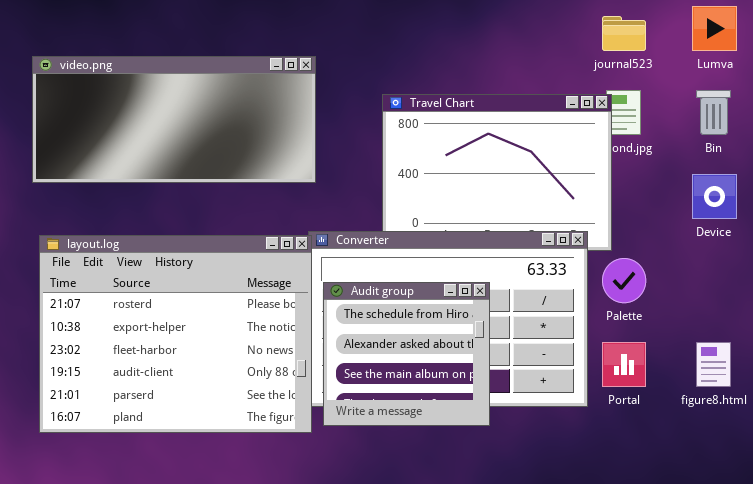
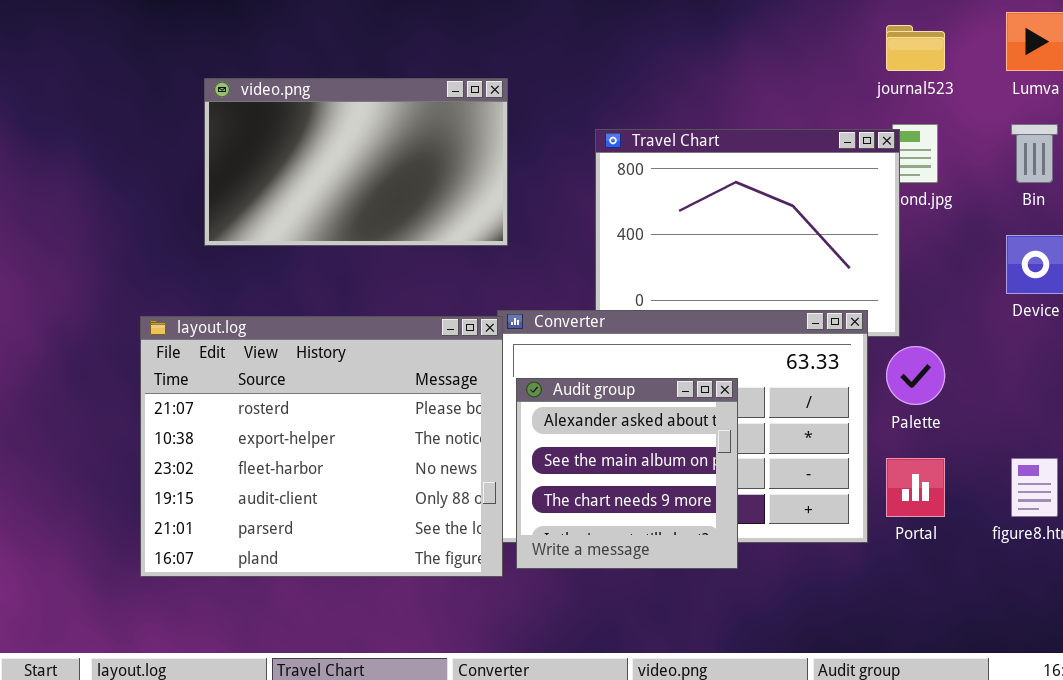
video.png: [32,56,316,183] -> [204,78,508,246], resized
Audit group: [323,282,490,426] -> [516,378,738,569], scrolled down 1 row

